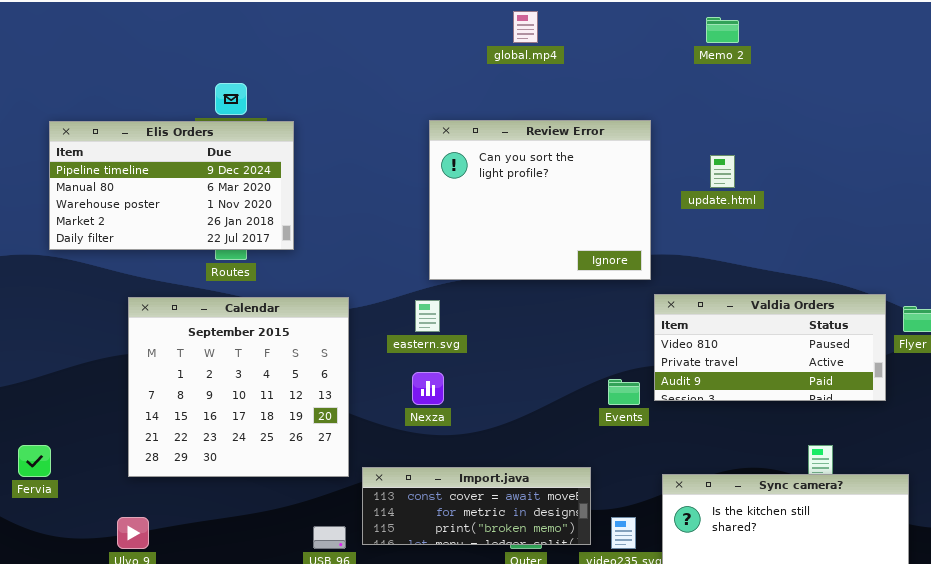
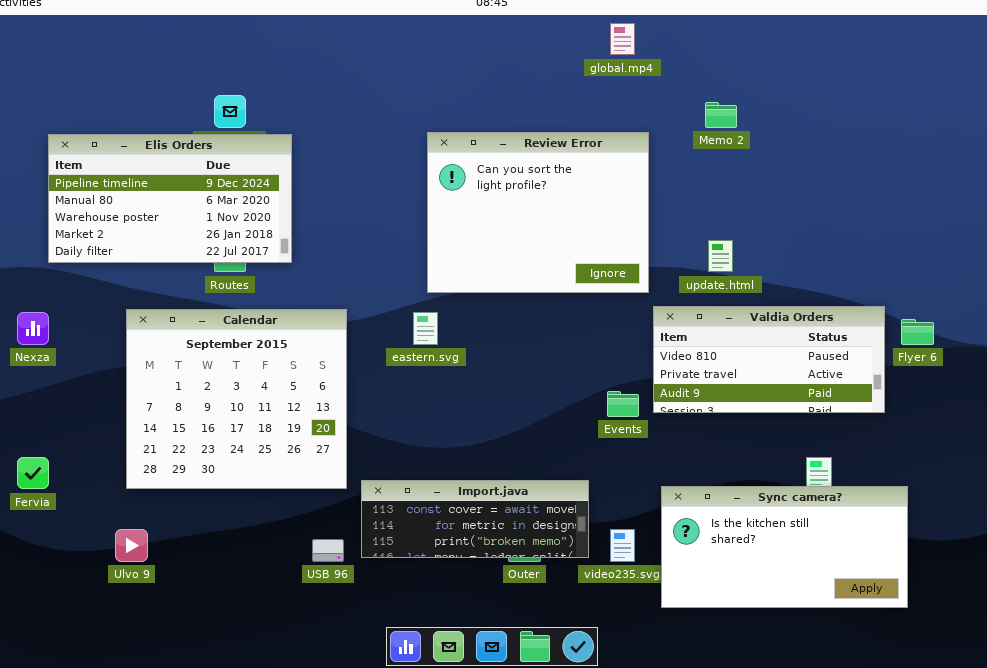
global.mp4: [513,11,538,43] -> [610,23,635,55], moved
Memo 2: [706,17,739,43] -> [705,102,737,128], moved
update.html: [710,155,735,188] -> [708,240,733,272], moved
Nexza: [412,372,444,405] -> [17,312,49,345], moved

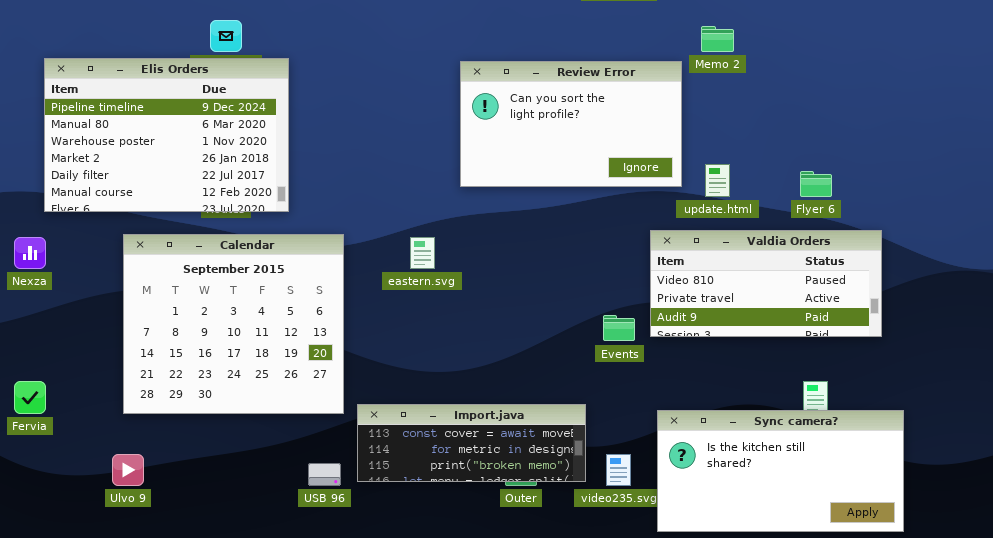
Review Error: [427,132,649,293] -> [460,61,682,187], moved, resized
Elis Orders: [48,134,292,263] -> [44,58,289,212], resized
Flyer 6: [901,319,934,345] -> [800,171,832,197], moved

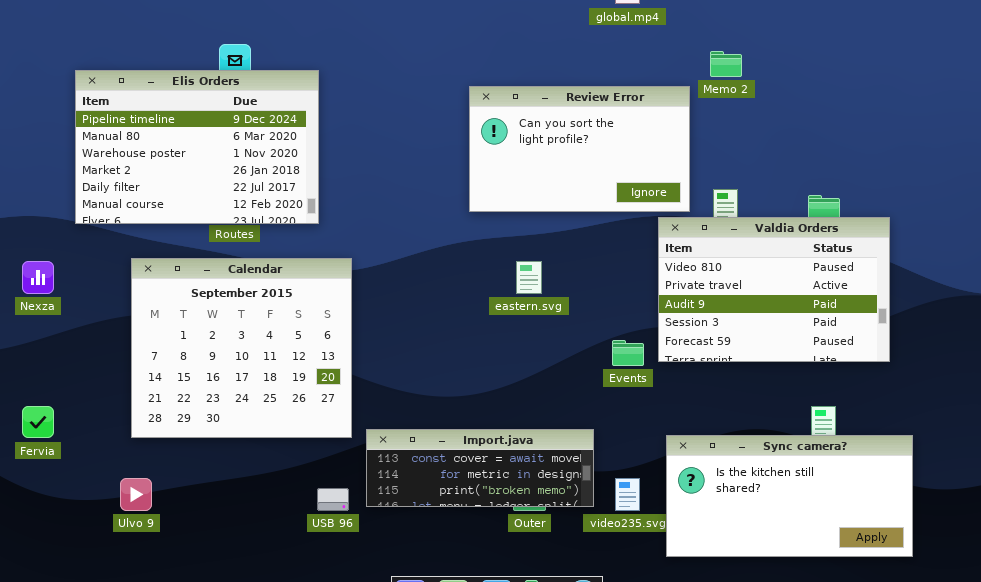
Elis Orders: [44,58,289,212] -> [75,70,319,224], moved
Valdia Orders: [650,230,882,337] -> [658,217,890,362], resized
eastern.svg: [410,237,435,269] -> [516,261,542,294], moved

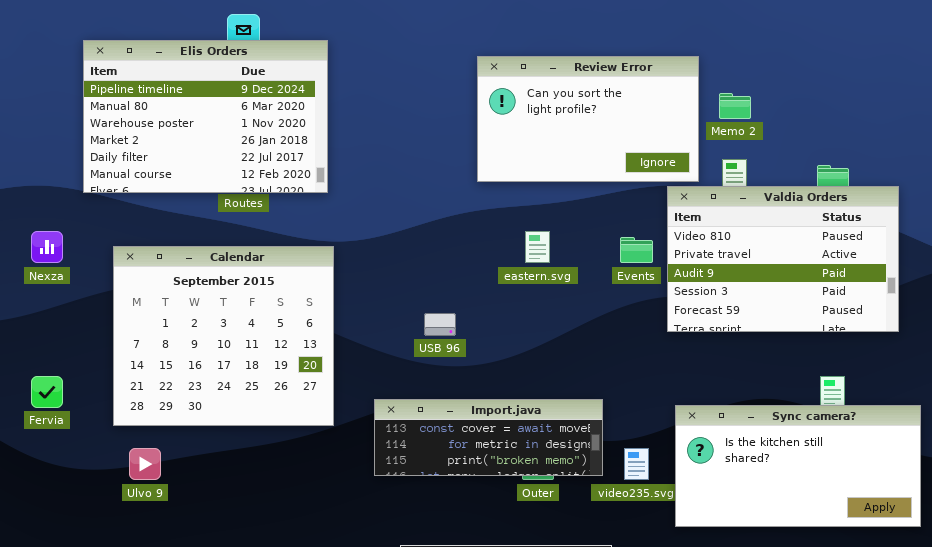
Memo 2: [710,51,742,77] -> [719,93,751,119], moved
Calendar: [131,258,352,438] -> [113,246,334,426], moved
Events: [612,340,644,366] -> [620,237,653,263], moved
USB 96: [317,488,349,511] -> [424,313,456,336], moved

